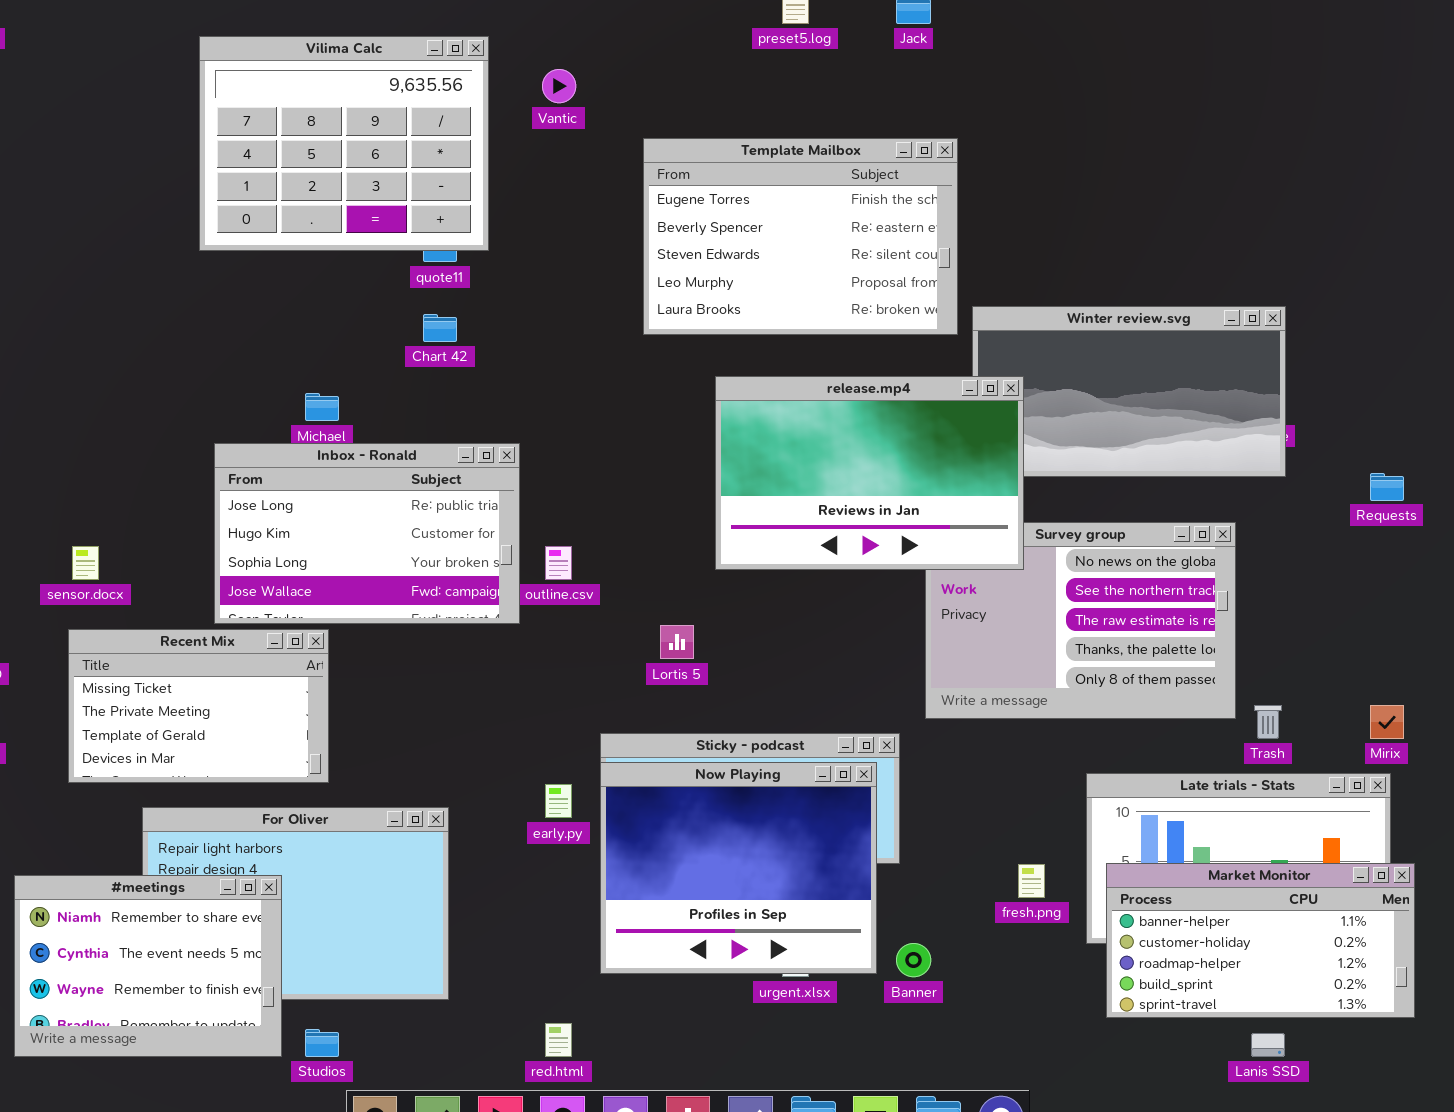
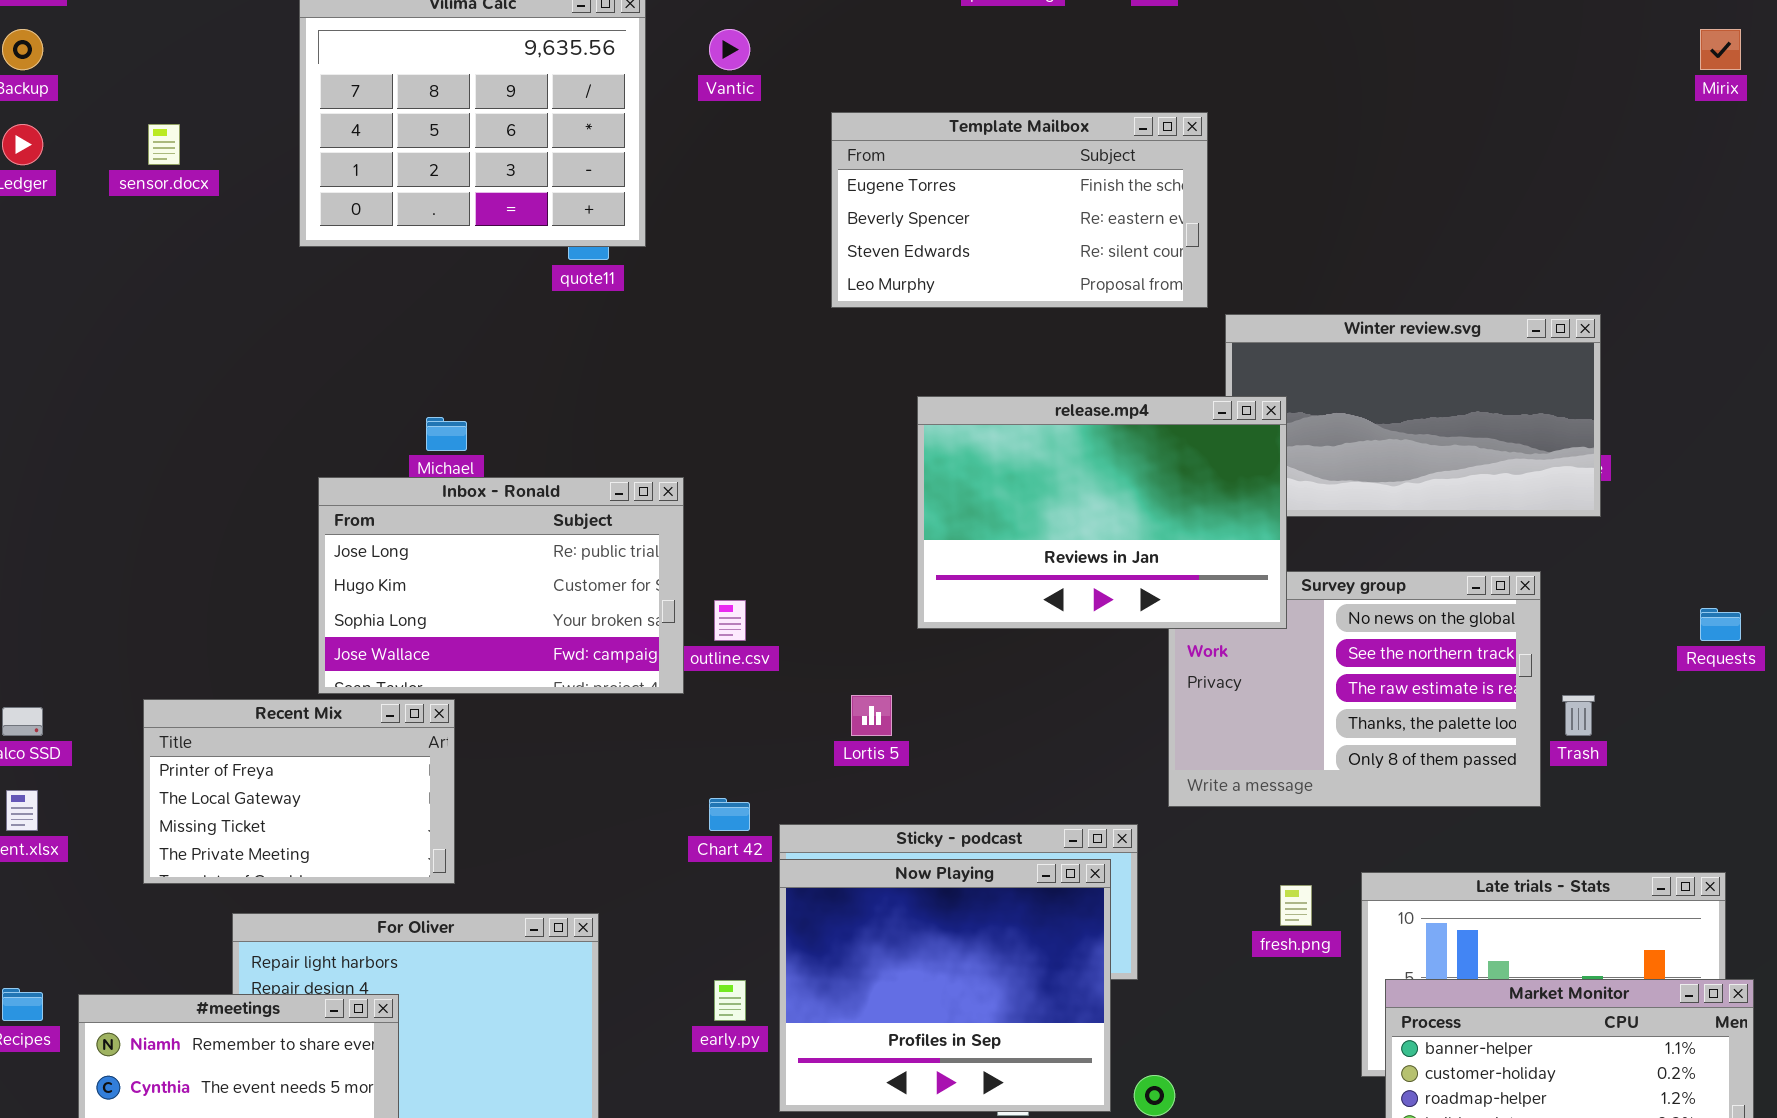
Template Mailbox: [643,138,958,335] -> [831,112,1208,308], resized
Chart 42: [423,314,457,342] -> [709,798,750,831], moved
Requests: [1370,473,1404,501] -> [1700,608,1741,641], moved
sensor.docx: [72,546,99,580] -> [148,124,180,165], moved
Recent Mix: [68,629,329,783] -> [143,699,455,884], scrolled up 2 rows
Trash: [1254,705,1282,739] -> [1562,695,1595,736], moved
Mirix: [1370,705,1404,739] -> [1700,29,1741,70], moved
early.py: [545,784,572,818] -> [714,980,746,1021], moved
fresh.png: [1018,864,1045,898] -> [1280,885,1312,926], moved

